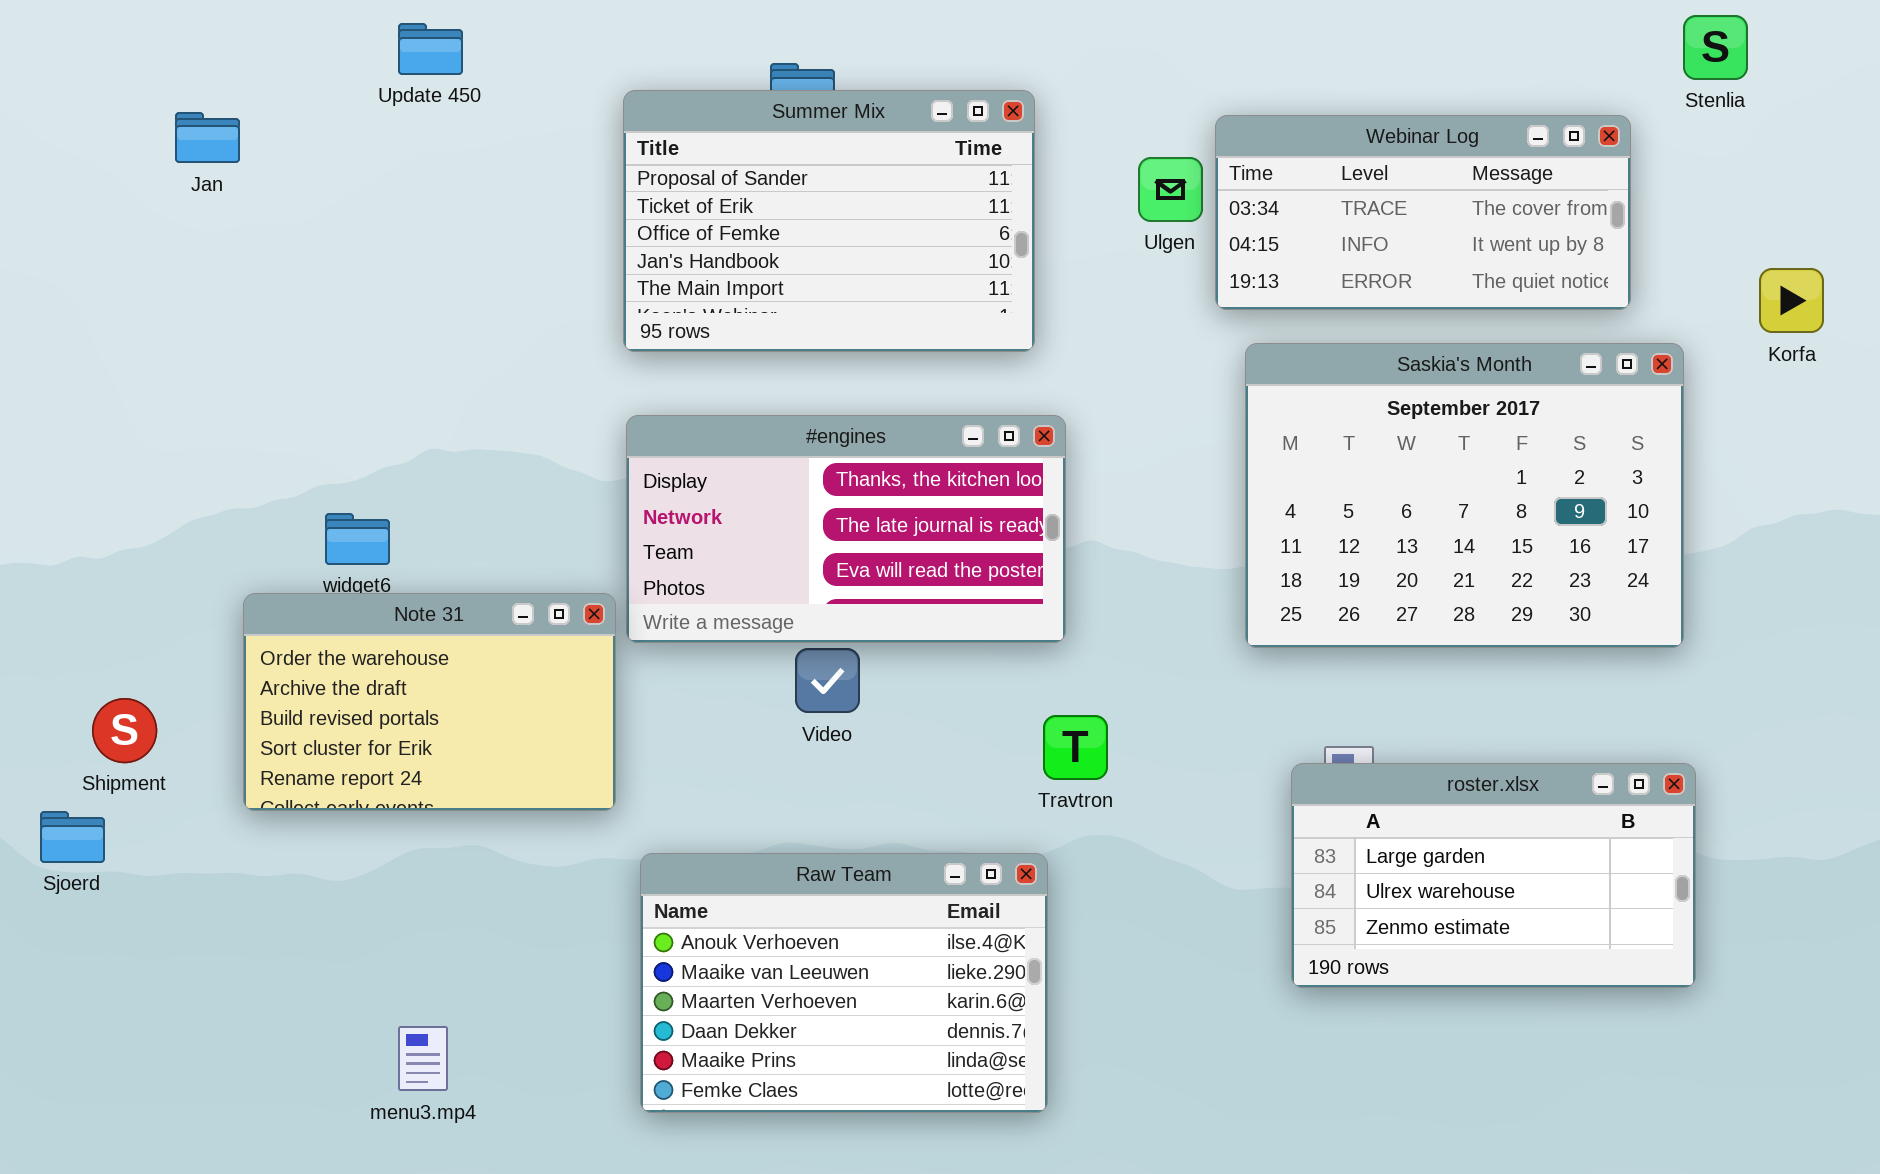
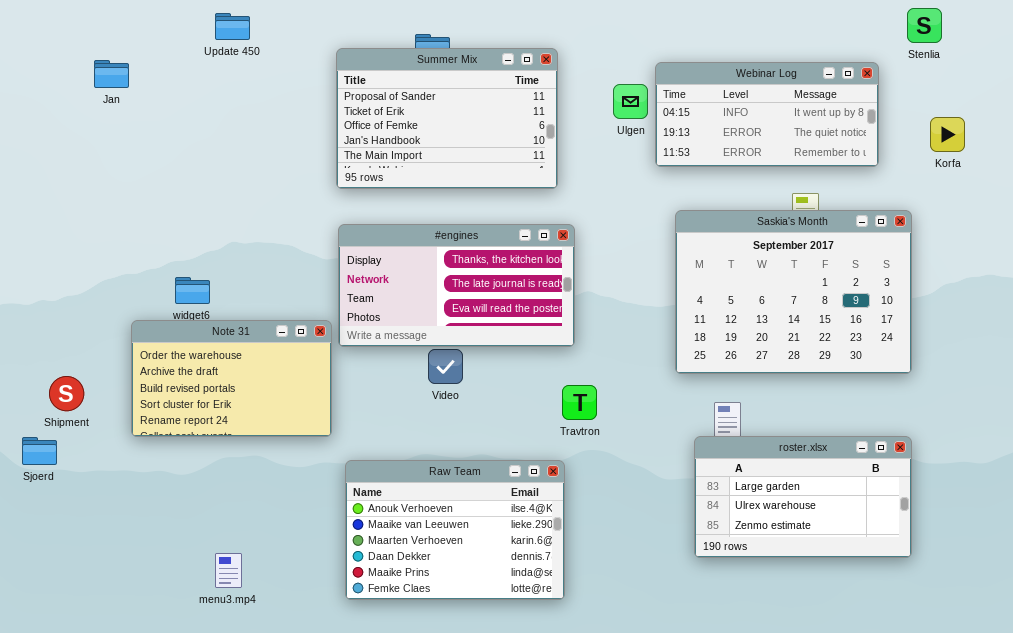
Webinar Log: [1215,115,1631,310] -> [655,62,879,167], scrolled down 1 row
Korfa: [1759,268,1824,333] -> [930,117,965,152], moved
Saskia's Month: [1245,343,1684,648] -> [675,210,912,374], moved
roster.xlsx: [1291,763,1696,988] -> [694,436,912,558], moved

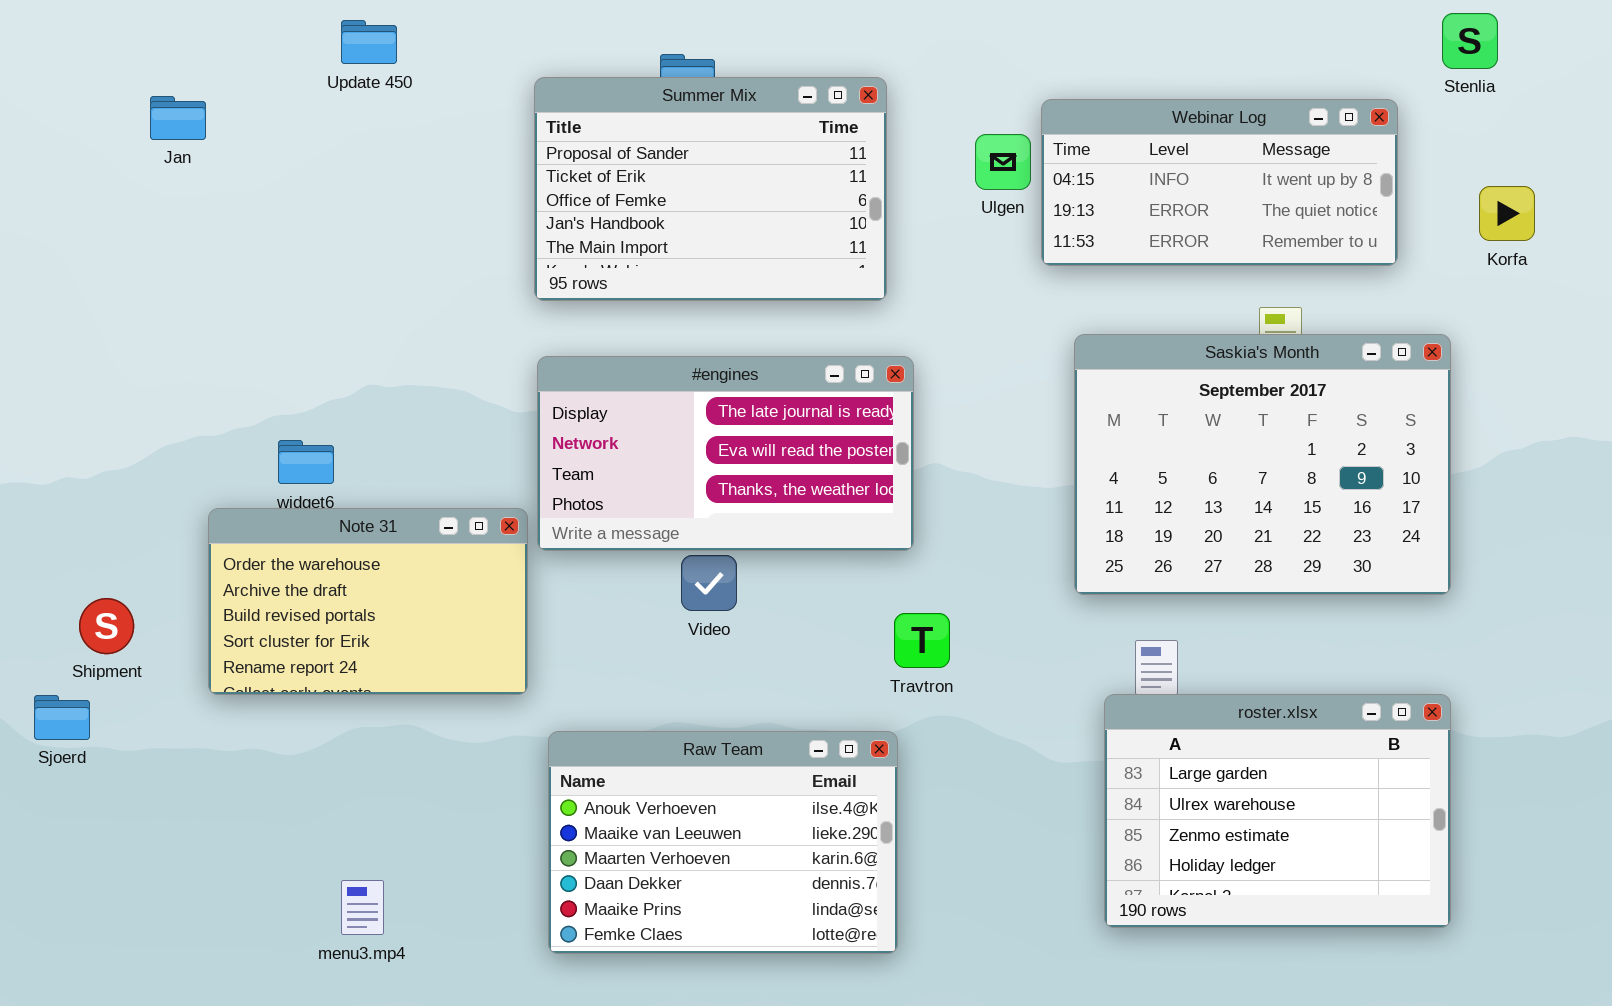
#engines: [338,224,575,347] -> [537,356,914,551], scrolled down 1 row
roster.xlsx: [694,436,912,558] -> [1104,694,1451,928], resized

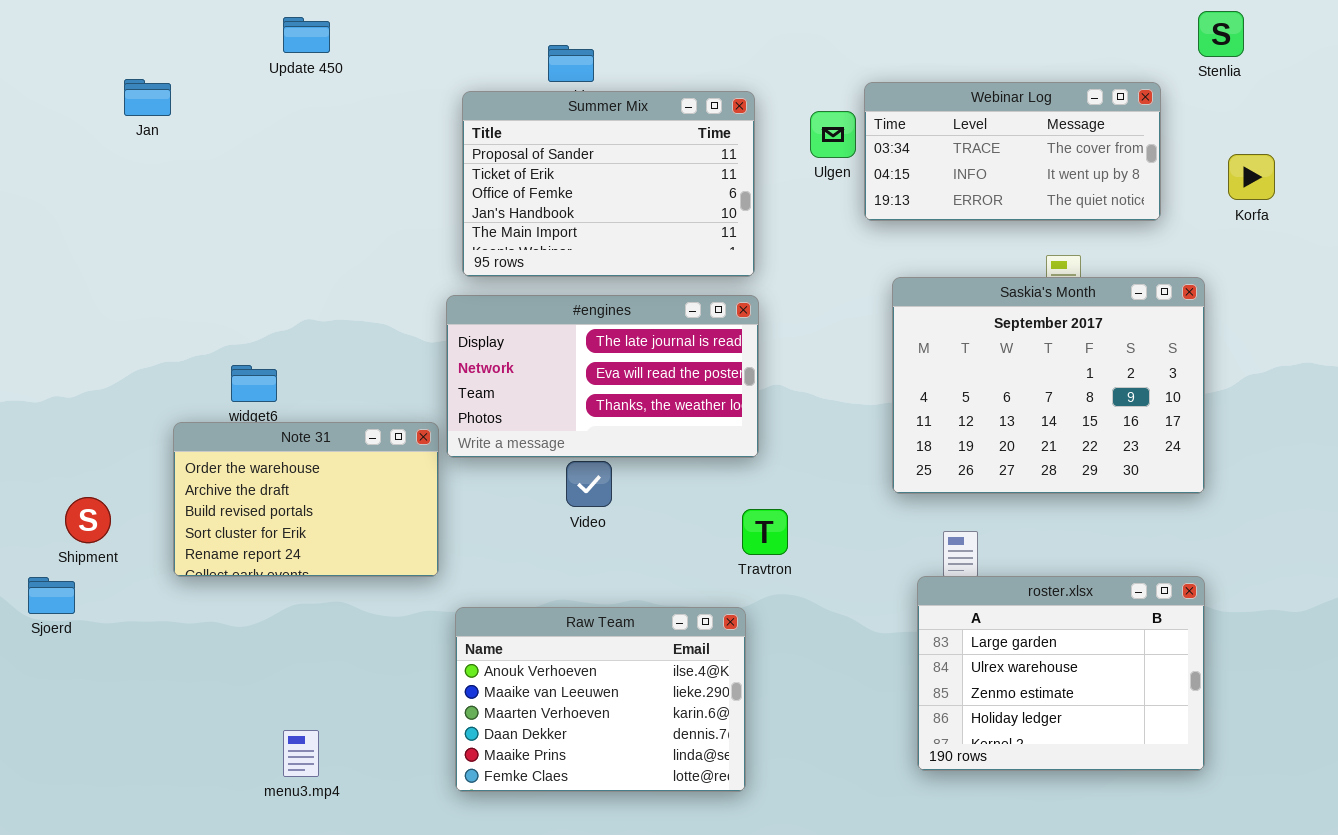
Summer Mix: [534,77,887,301] -> [462,91,755,277], moved
Webinar Log: [1041,99,1398,266] -> [864,82,1161,221], scrolled up 1 row

